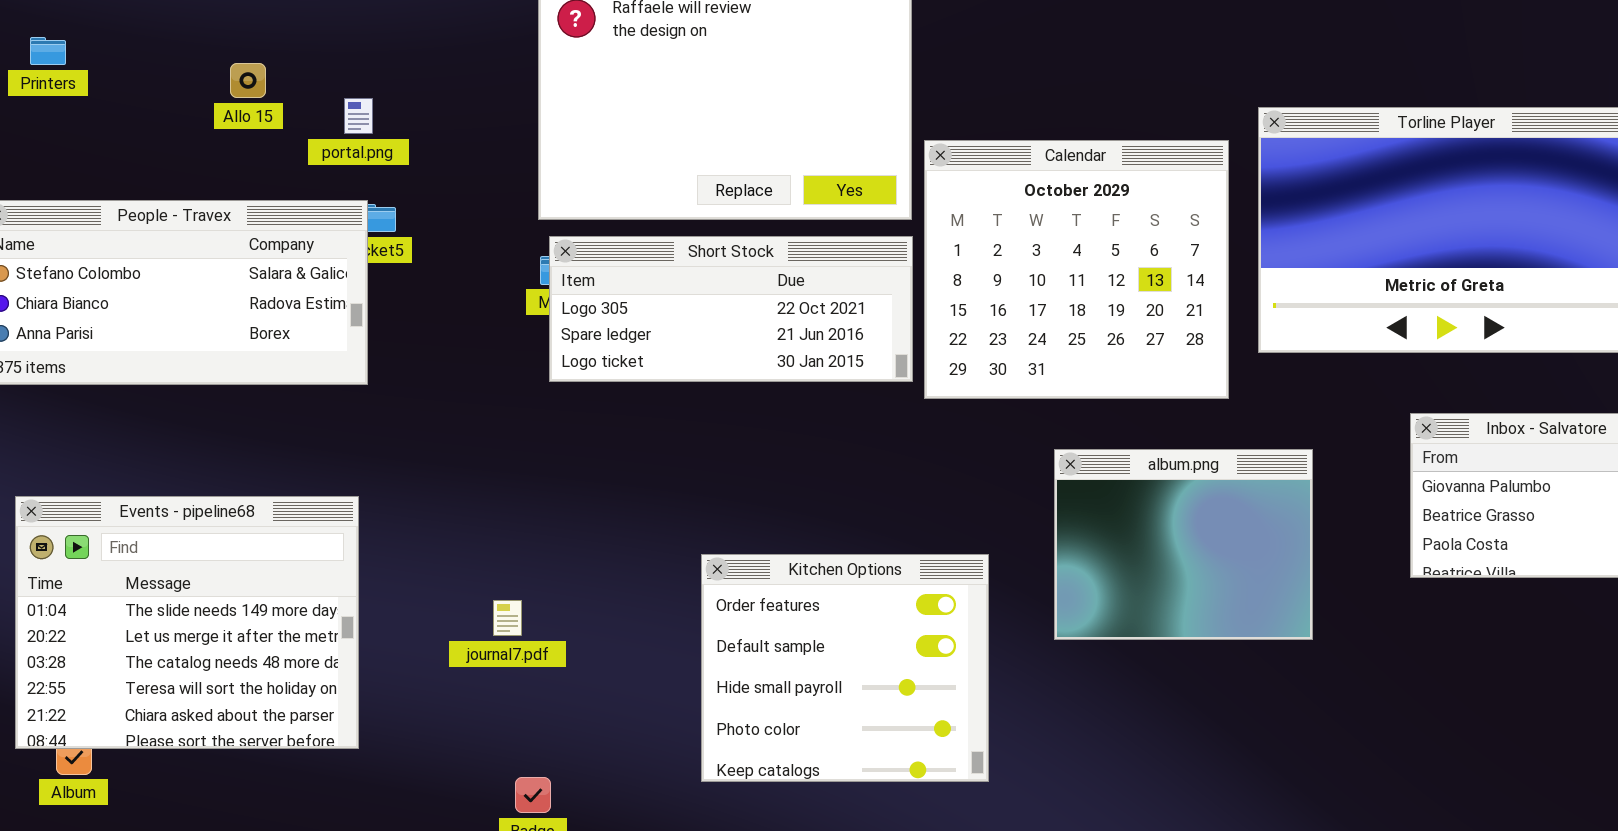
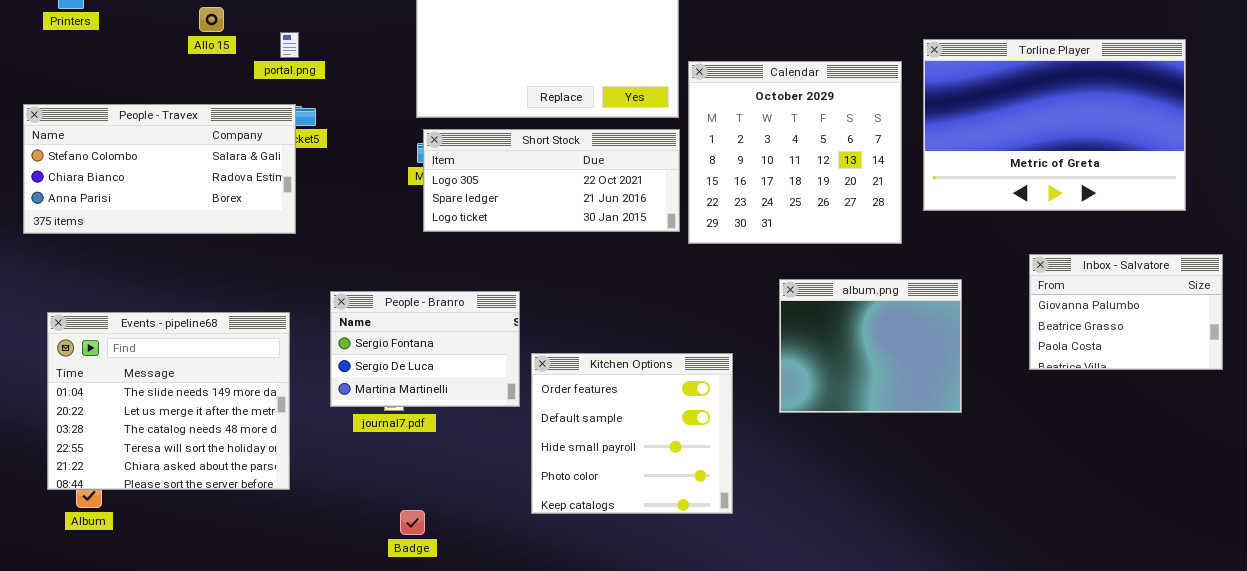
People - Branro: none -> [330,291,520,407], opened

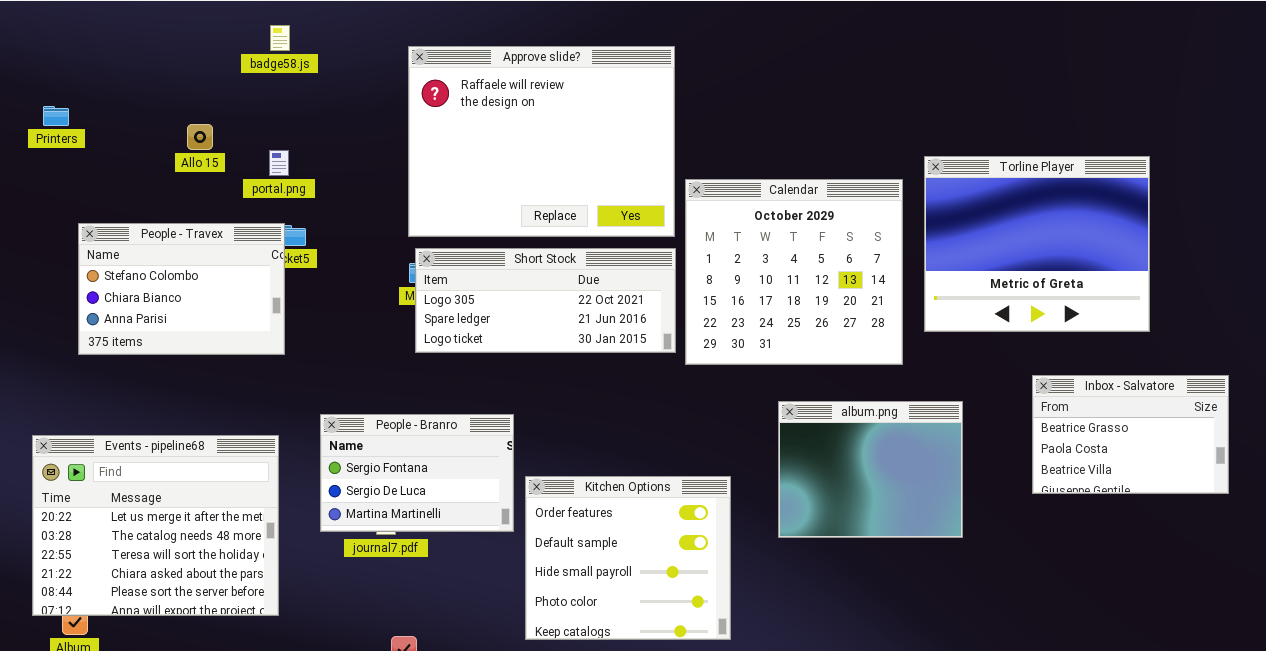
Torline Player: [923,39,1186,211] -> [924,156,1150,332], resized
People - Travex: [23,104,296,234] -> [78,223,285,355], resized
Inbox - Salvatore: [1029,254,1223,370] -> [1032,375,1229,494], scrolled down 1 row
Events - pipeline68: [47,312,290,490] -> [32,435,279,616], scrolled down 1 row

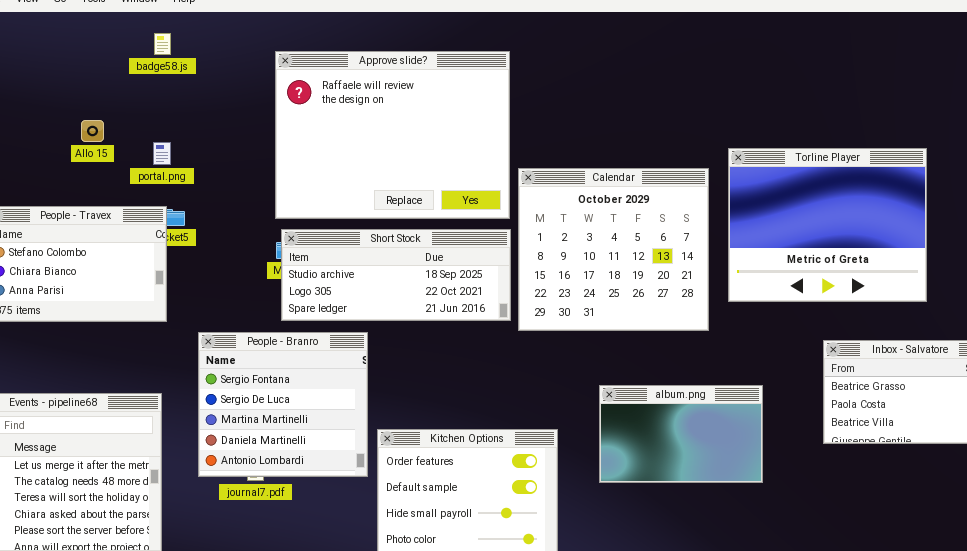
Short Stock: [415,248,676,353] -> [281,229,511,321], scrolled up 1 row
album.png: [778,401,963,538] -> [599,385,763,483], resized
People - Branro: [320,414,514,532] -> [198,332,368,477], resized

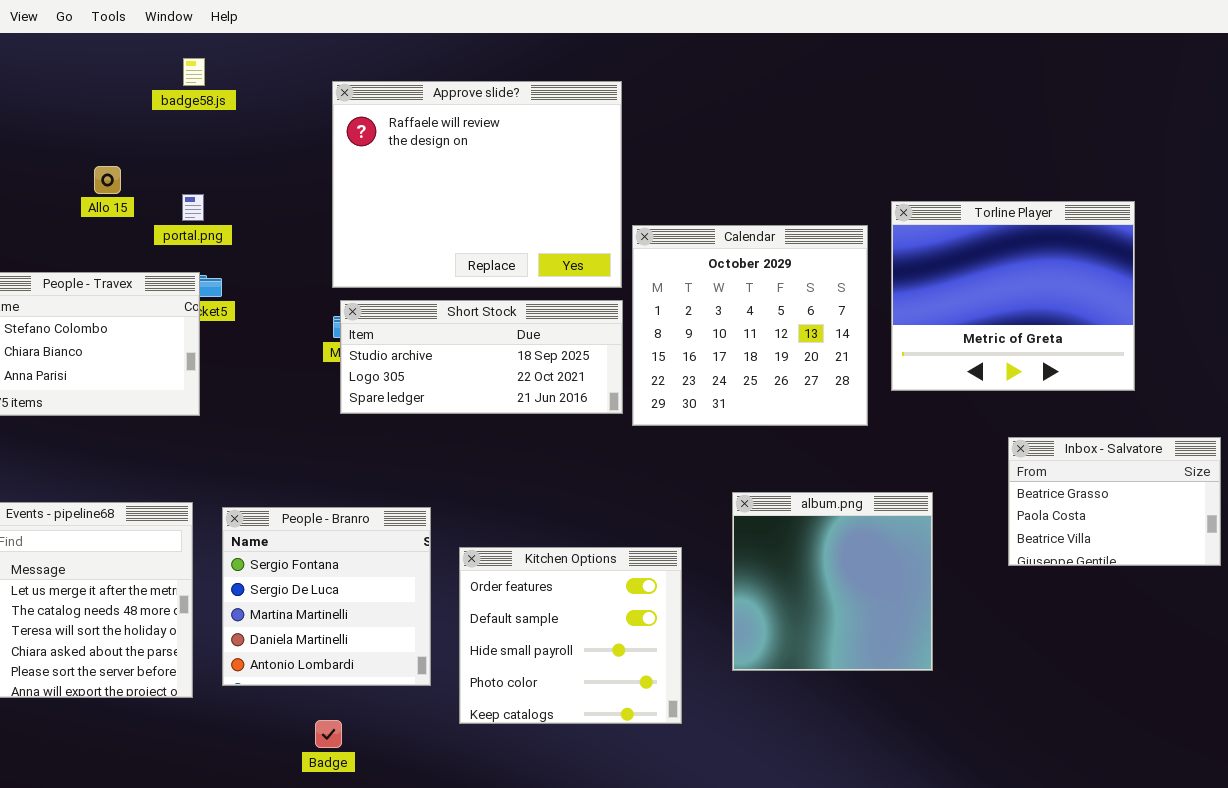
People - Branro: [198,332,368,477] -> [222,507,431,686], moved
album.png: [599,385,763,483] -> [732,492,933,671], resized

